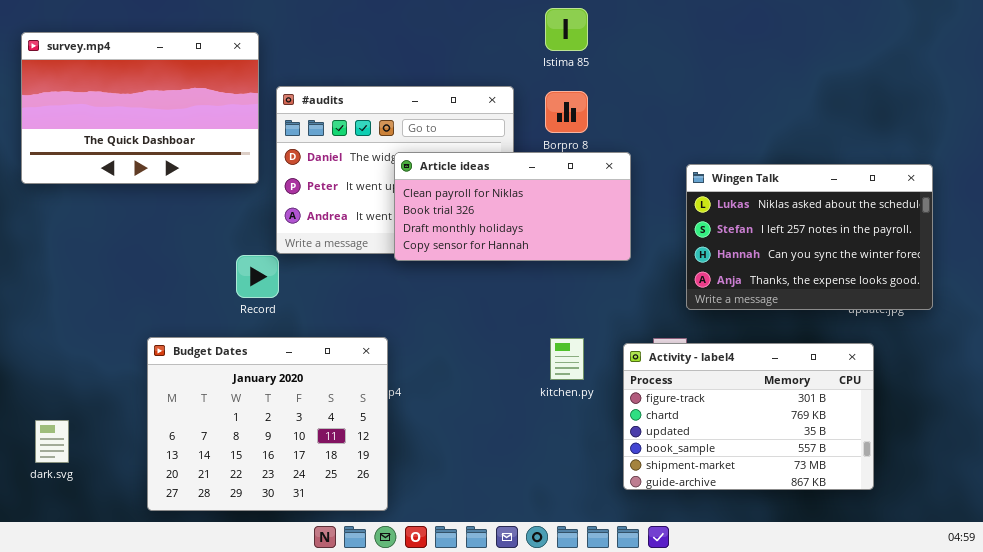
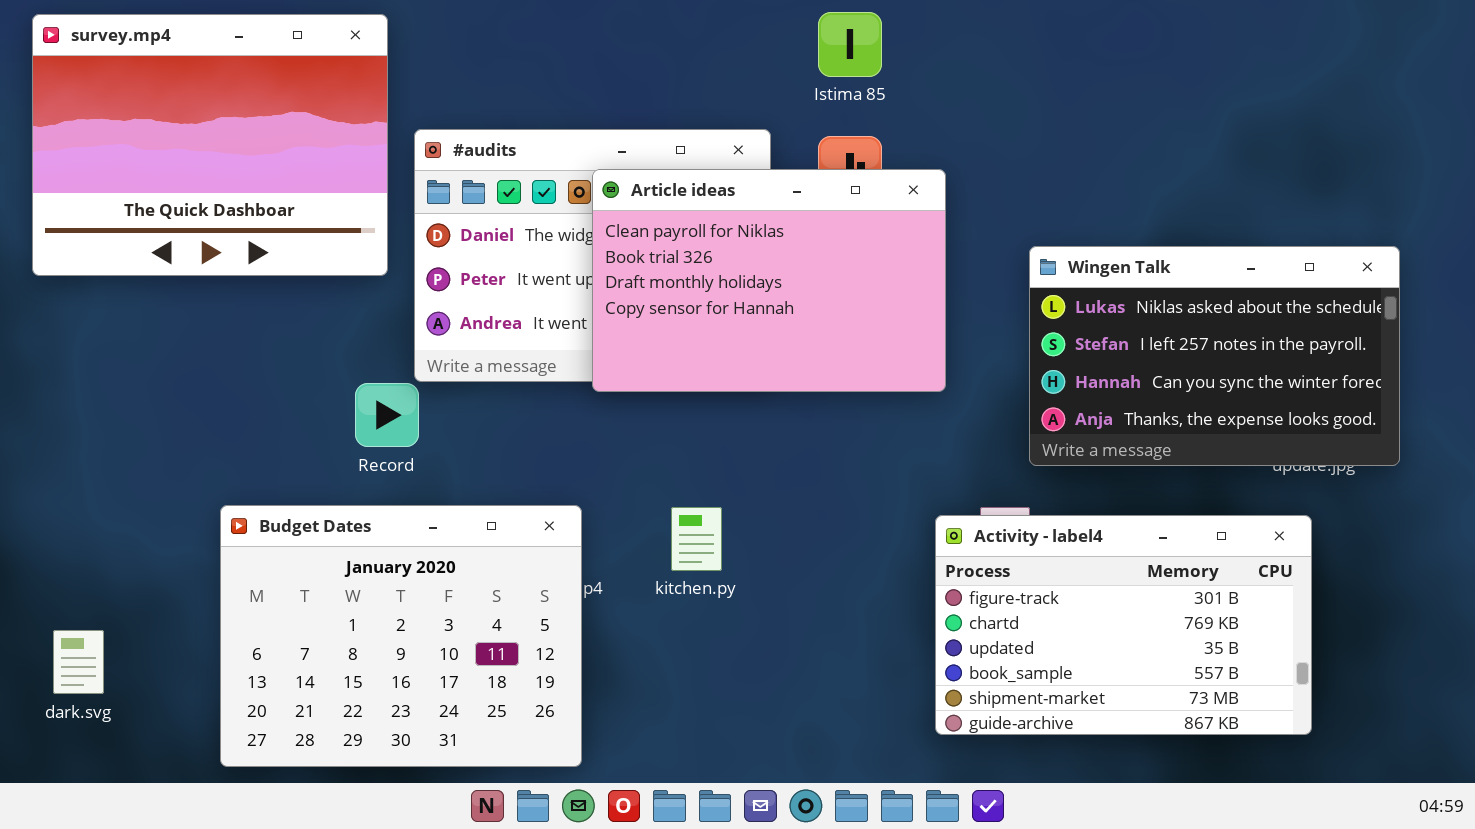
survey.mp4: [21,32,259,184] -> [32,14,388,276], resized
Article ideas: [394,152,631,261] -> [592,169,946,392], resized
kitchen.py: [550,338,584,380] -> [671,507,722,571], moved

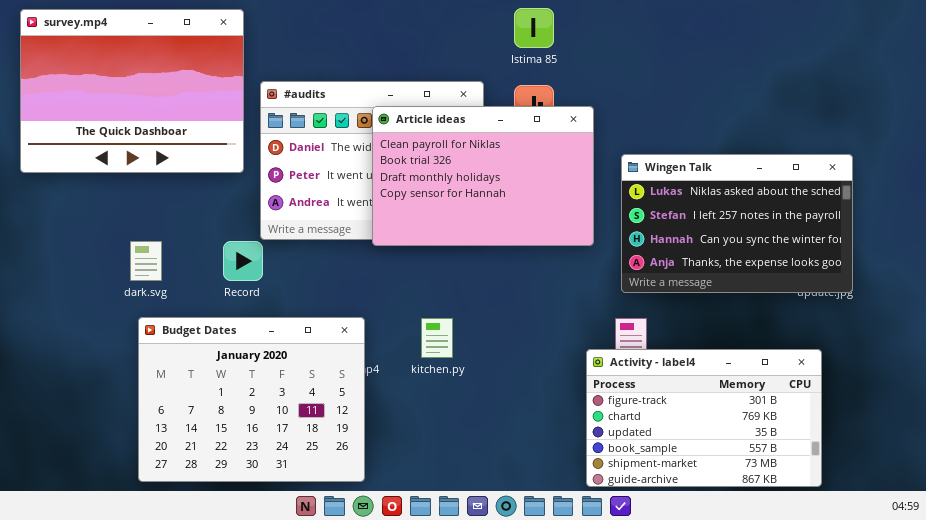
Wingen Talk: [1029,246,1400,466] -> [621,154,853,293], moved
Activity - label4: [935,515,1312,735] -> [586,349,822,487], moved
dark.svg: [53,630,104,694] -> [130,241,162,281], moved

